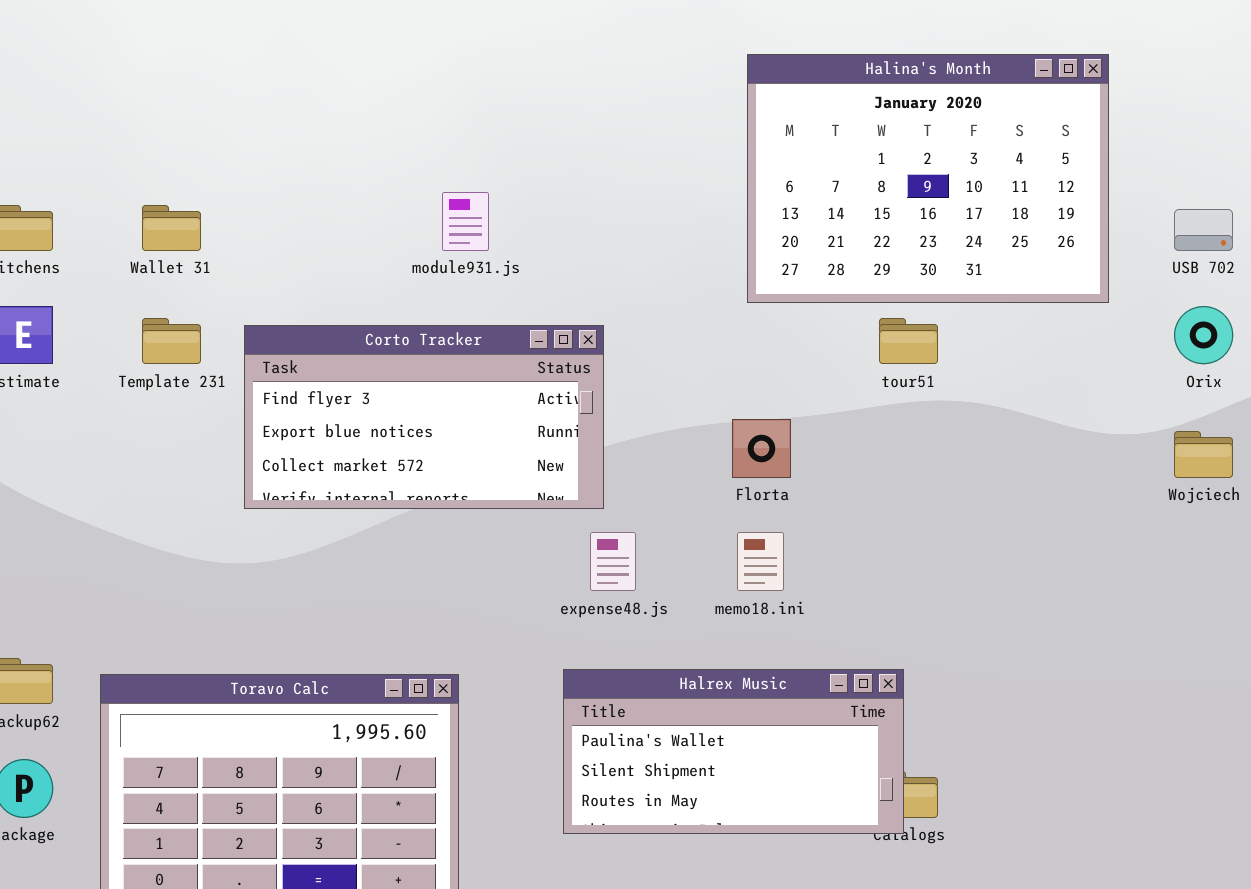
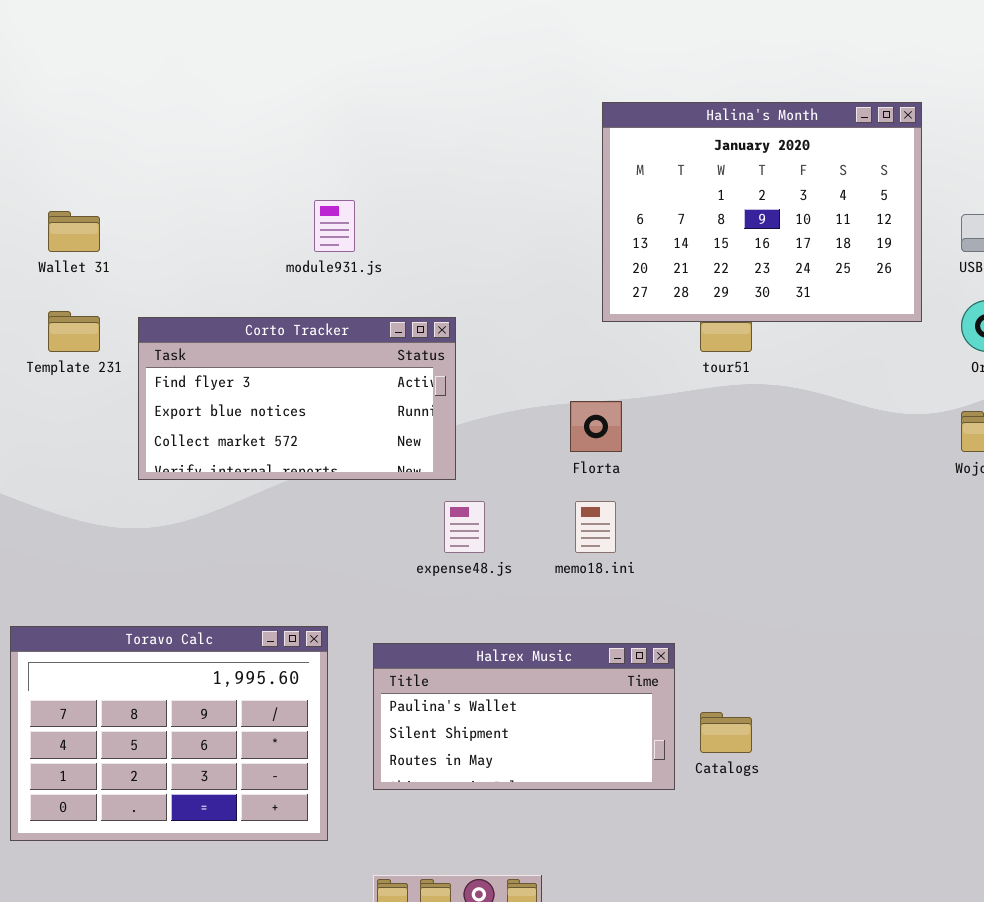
Halina's Month: [747,54,1109,303] -> [602,102,922,322], moved
Halrex Music: [563,669,904,834] -> [373,643,675,790], moved

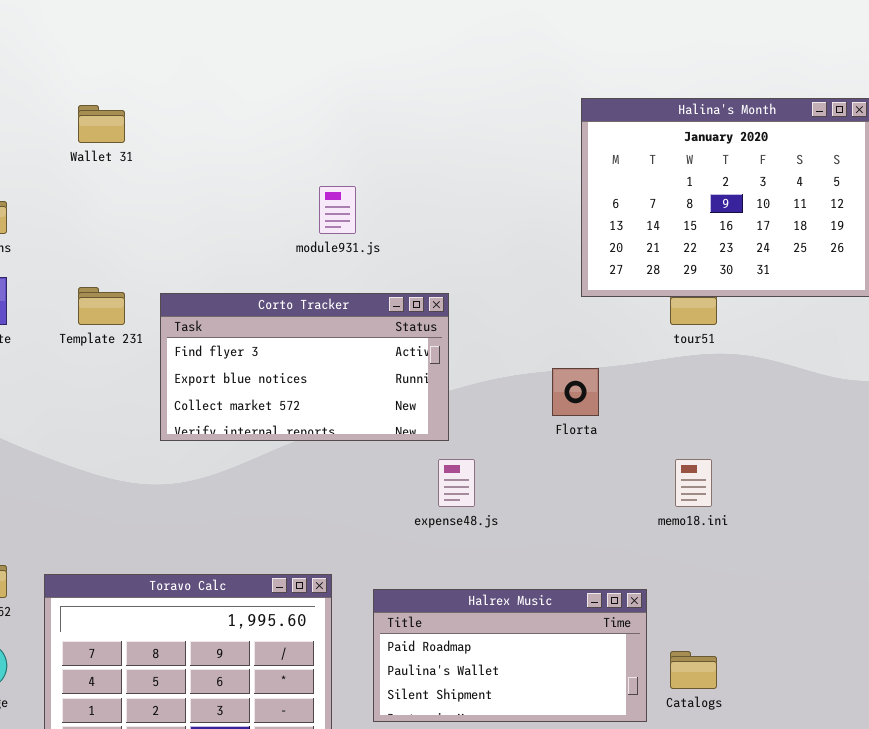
Wallet 31: [48,211,100,252] -> [78,105,125,143], moved
memo18.ini: [575,501,616,553] -> [675,459,712,507], moved
Halrex Music: [373,643,675,790] -> [373,589,647,722], scrolled up 1 row

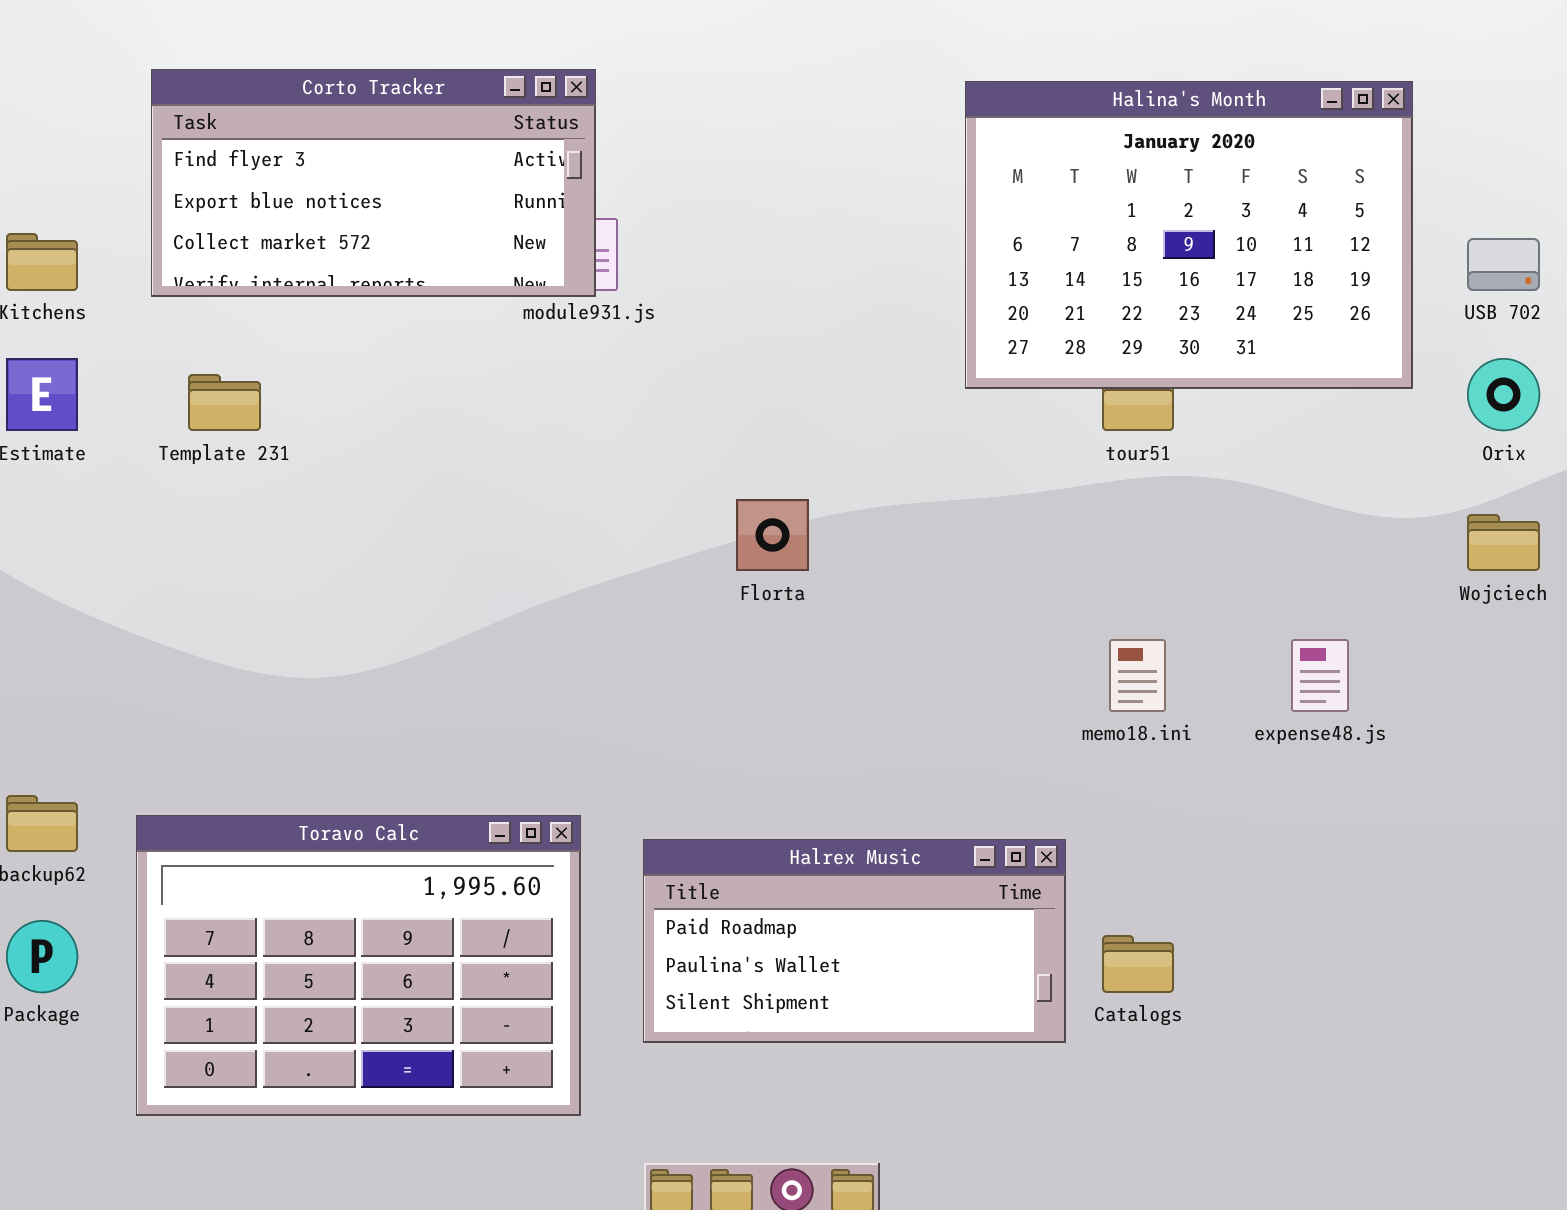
Corto Tracker: [160,293,449,441] -> [151,69,596,297], moved
Florta: [552,368,599,416] -> [736,499,809,571], moved
expense48.js: [438,459,475,507] -> [1291,639,1349,712], moved

